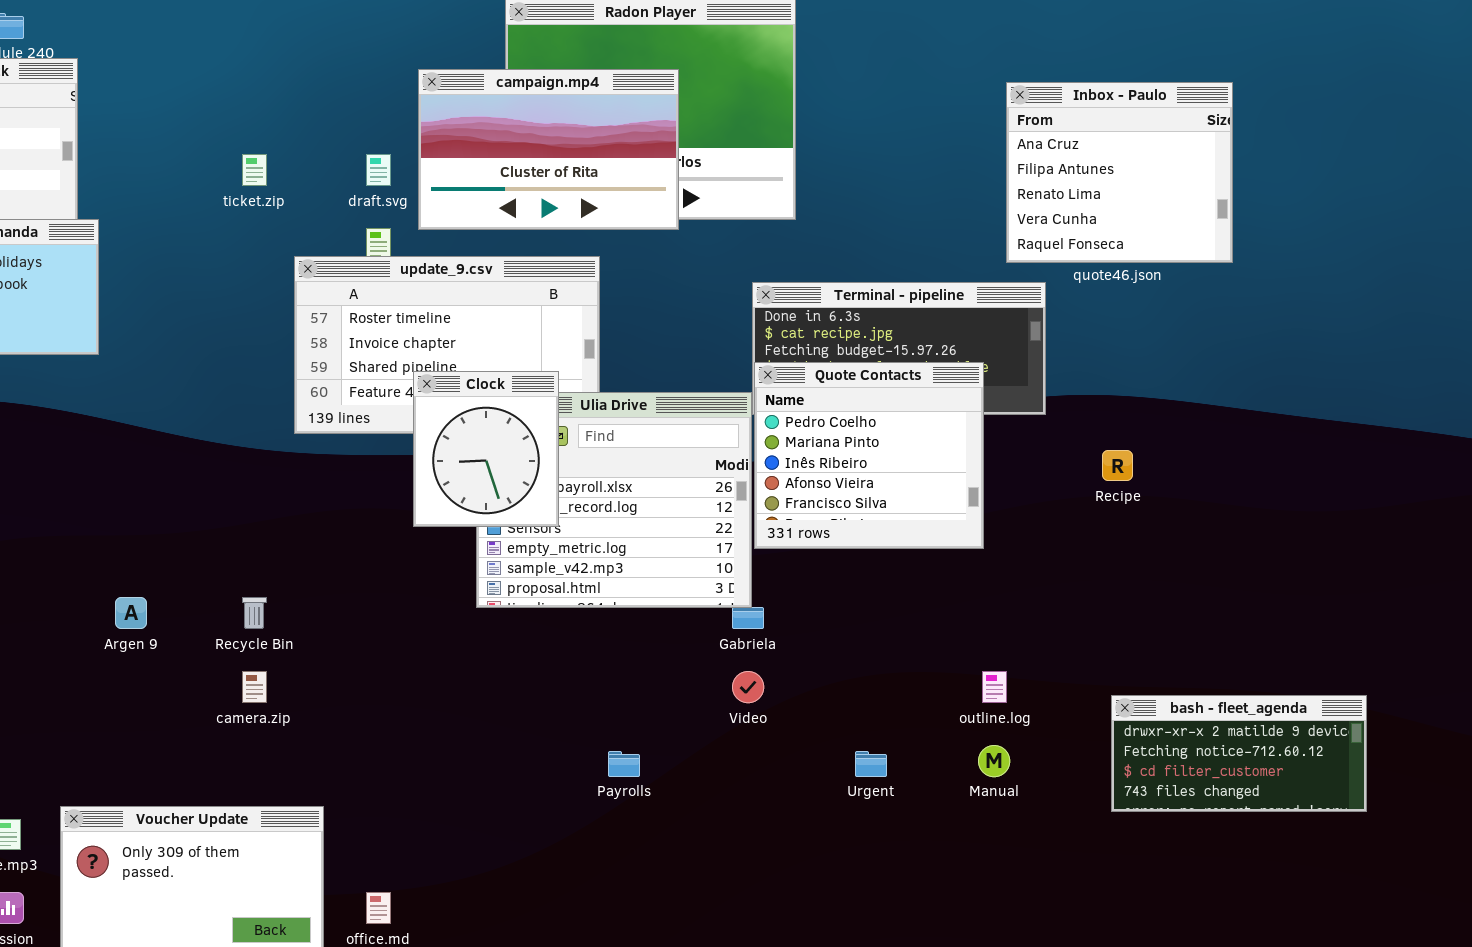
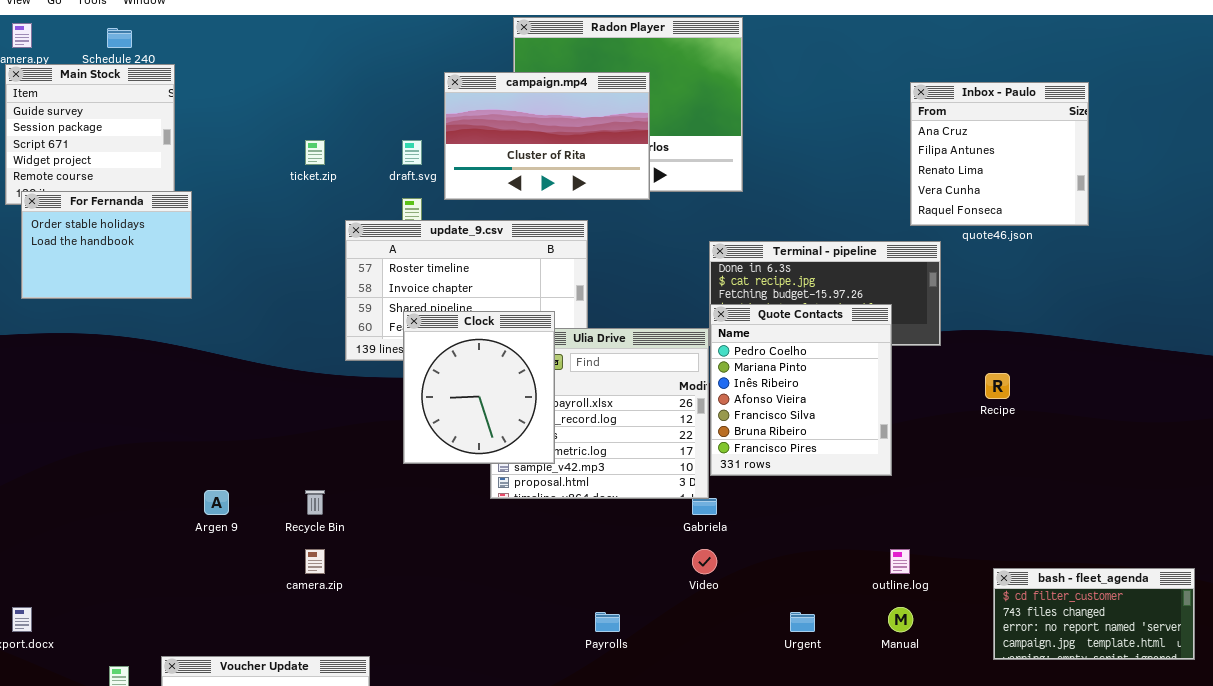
Quote Contacts: [754,362,984,549] -> [710,304,892,476], resized
Clock: [413,371,559,527] -> [403,311,555,464], resized
bash - fleet_agenda: [1111,695,1367,812] -> [993,568,1195,660], scrolled down 2 rows

